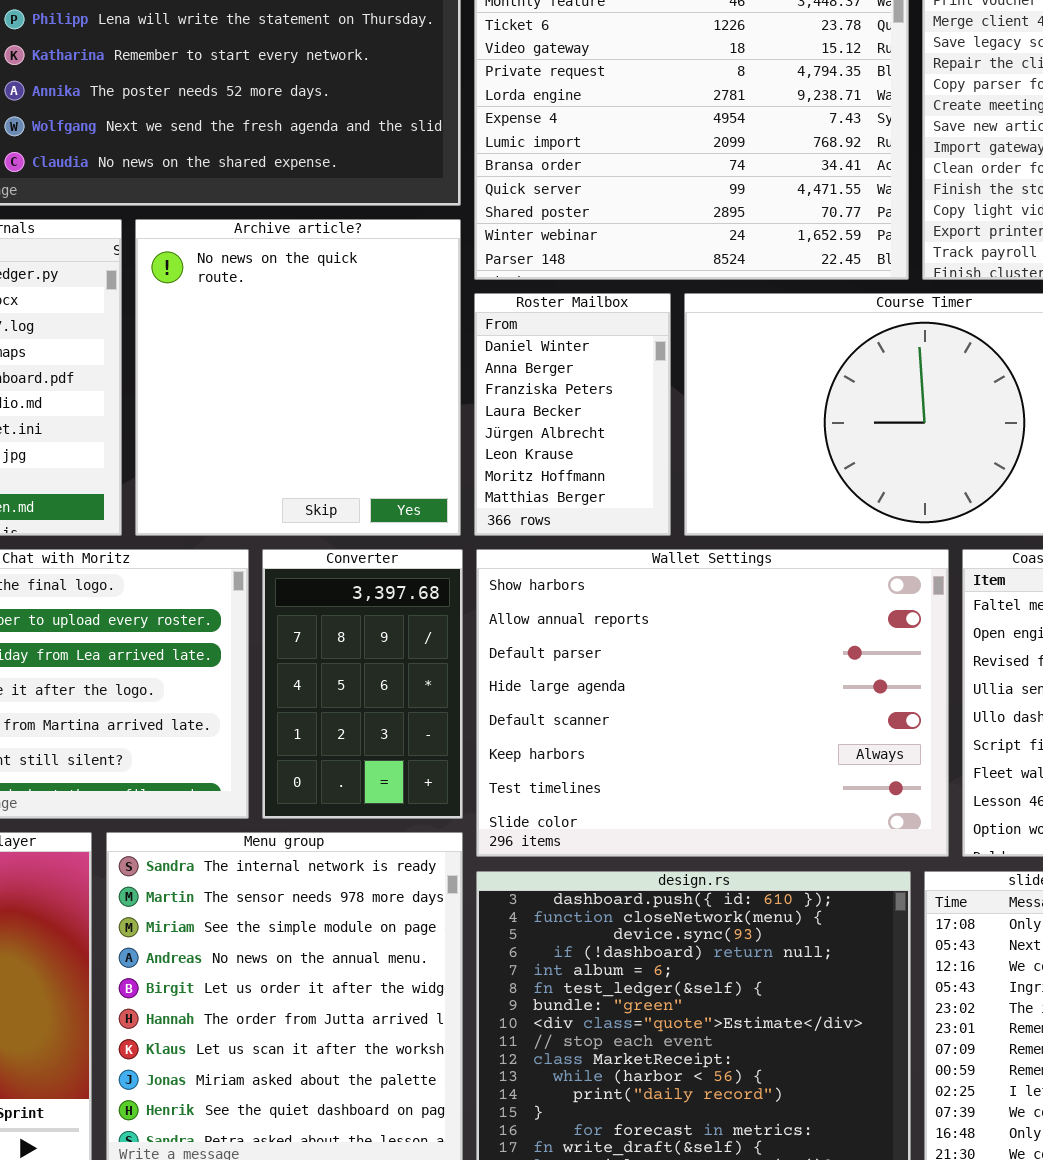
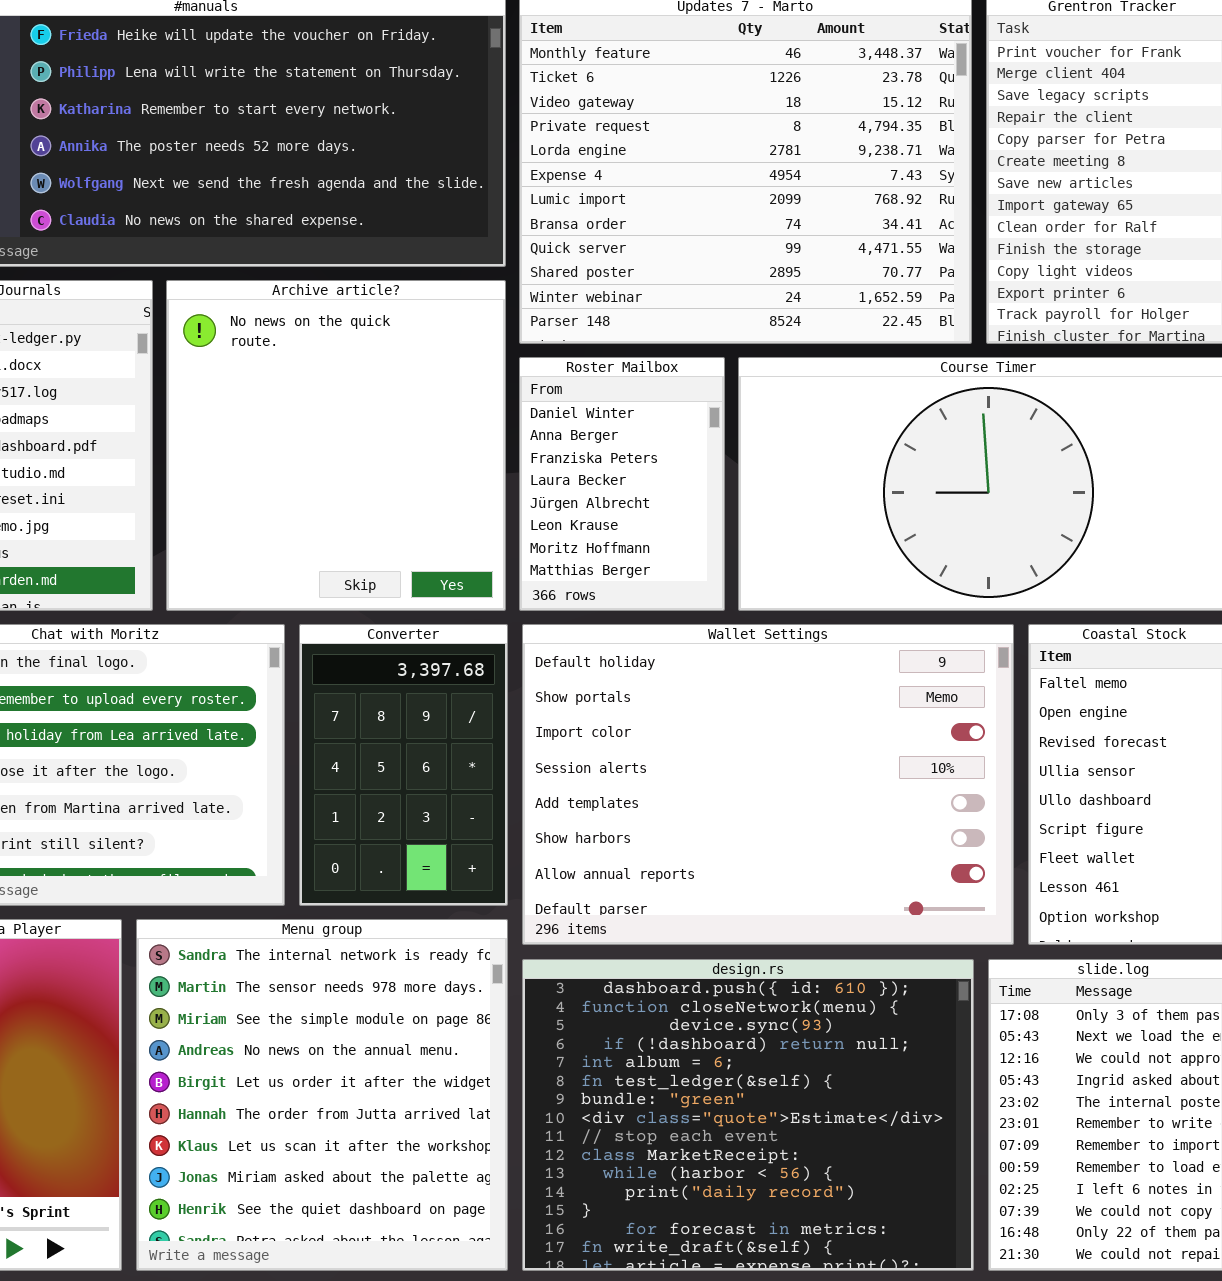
Wallet Settings: [476,549,949,857] -> [522,624,1014,945], scrolled up 5 rows

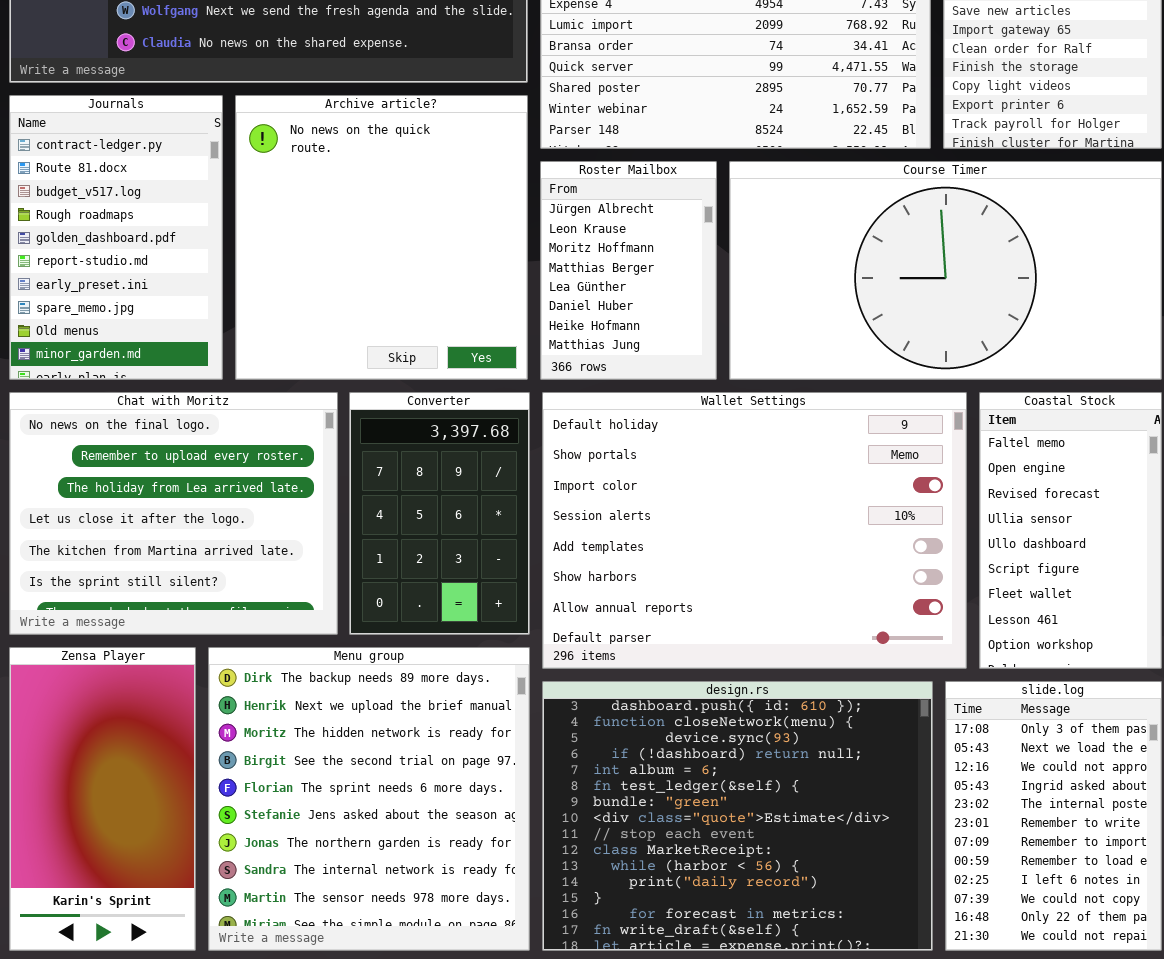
Roster Mailbox: [519,357,725,611] -> [540,161,717,380], scrolled down 4 rows
Menu group: [136,919,508,1271] -> [208,647,530,951], scrolled up 7 rows

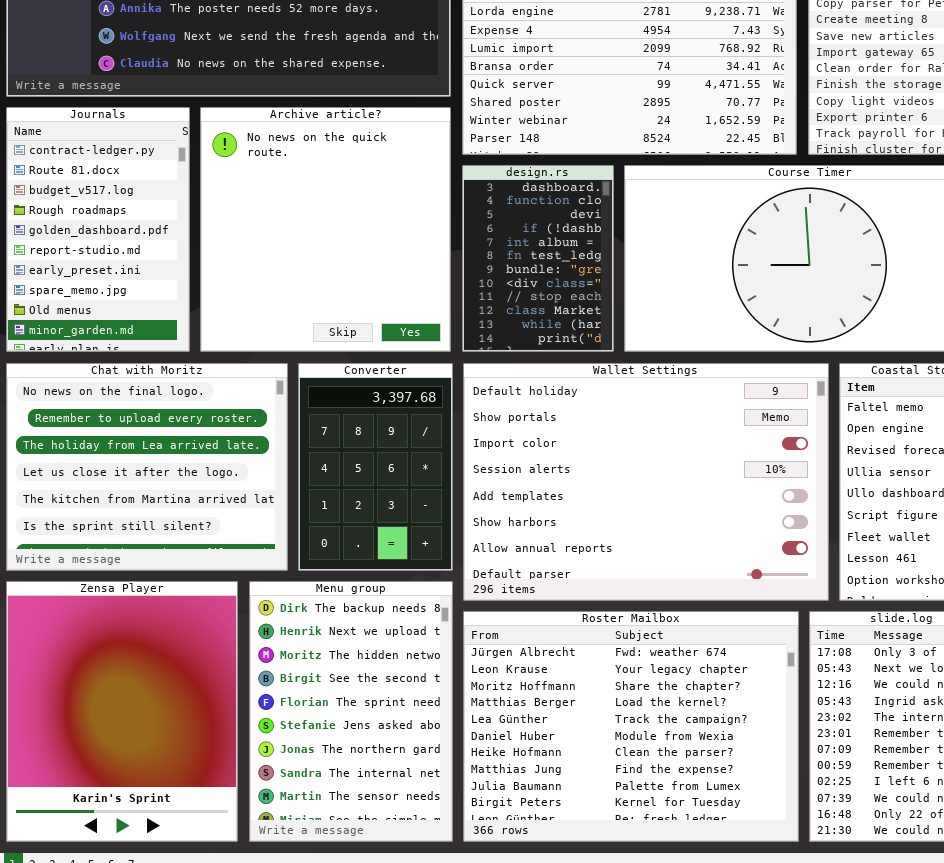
Roster Mailbox: [540,161,717,380] -> [463,611,799,842], moved, resized
Zensa Player: [9,647,196,951] -> [6,581,238,842], resized
Menu group: [208,647,530,951] -> [249,581,453,842], resized
design.rs: [542,681,933,951] -> [462,165,614,352], moved, resized

